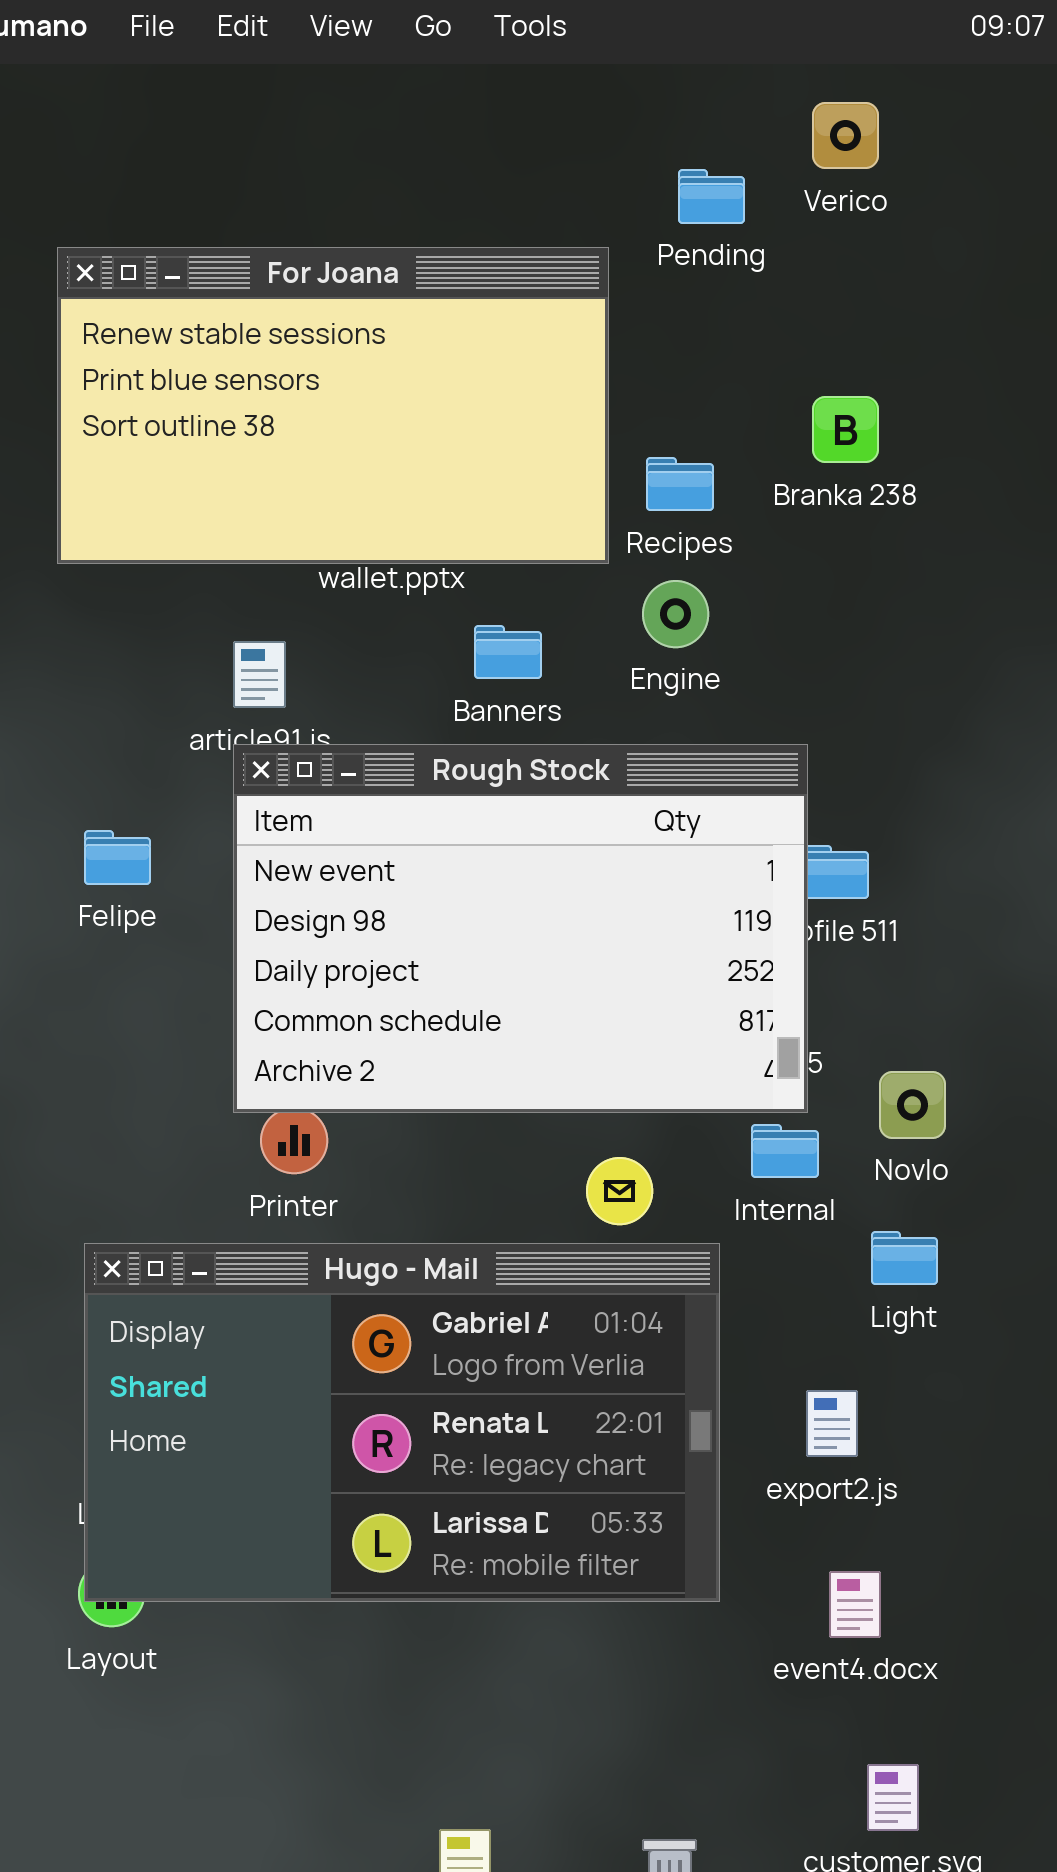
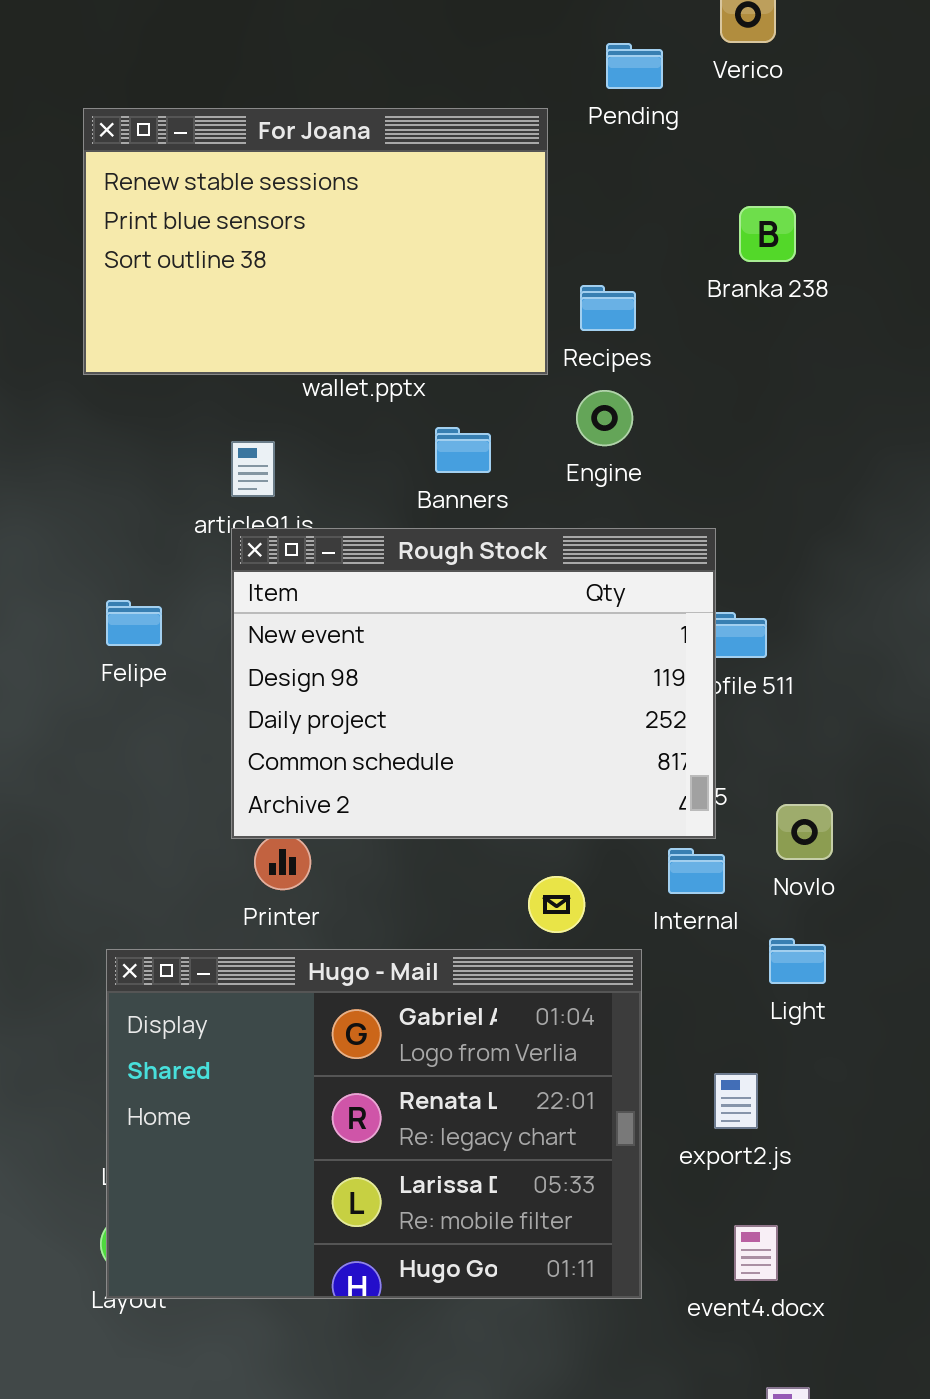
Branka 238: [812,396,879,463] -> [739,206,796,262], moved
Hugo - Mail: [84,1243,720,1602] -> [106,949,642,1299], resized

